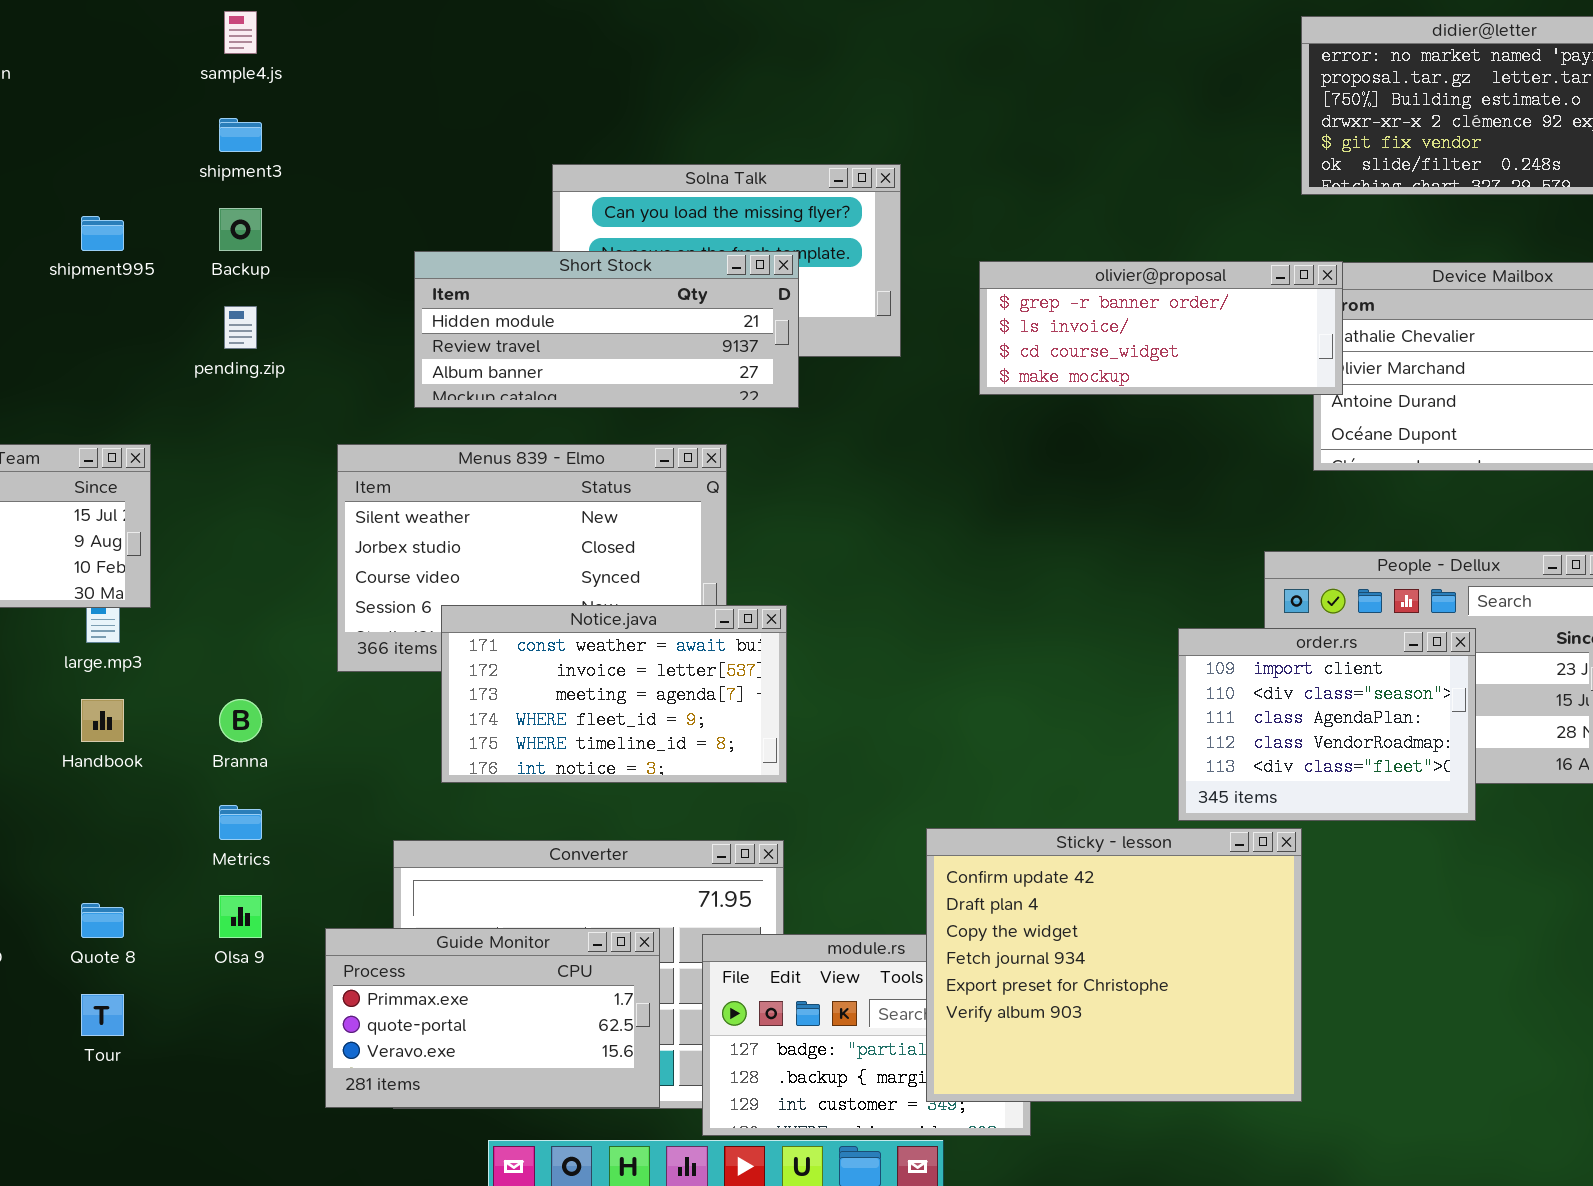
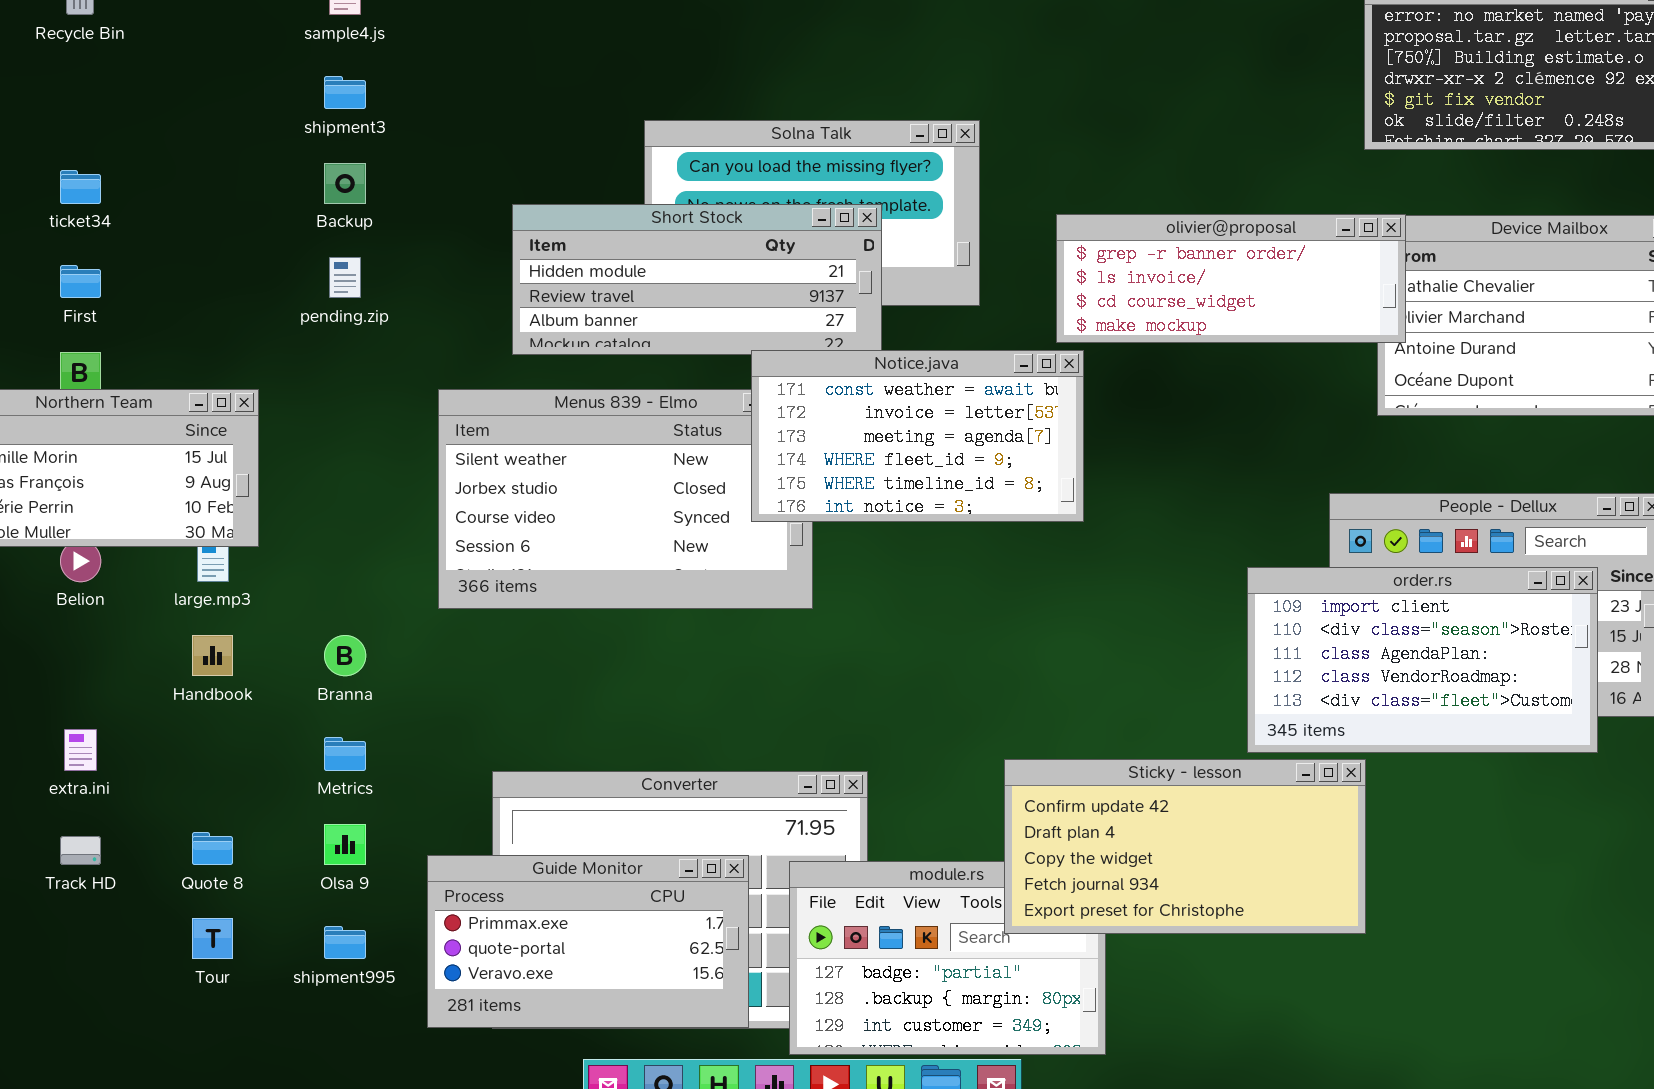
shipment995: [81,216,124,251] -> [324,926,366,959], moved
Notice.java: [441,605,787,783] -> [751,350,1084,522], moved
order.rs: [1178,628,1476,821] -> [1247,567,1598,753], resized
Sticky - lesson: [926,828,1302,1102] -> [1004,759,1366,934], resized

